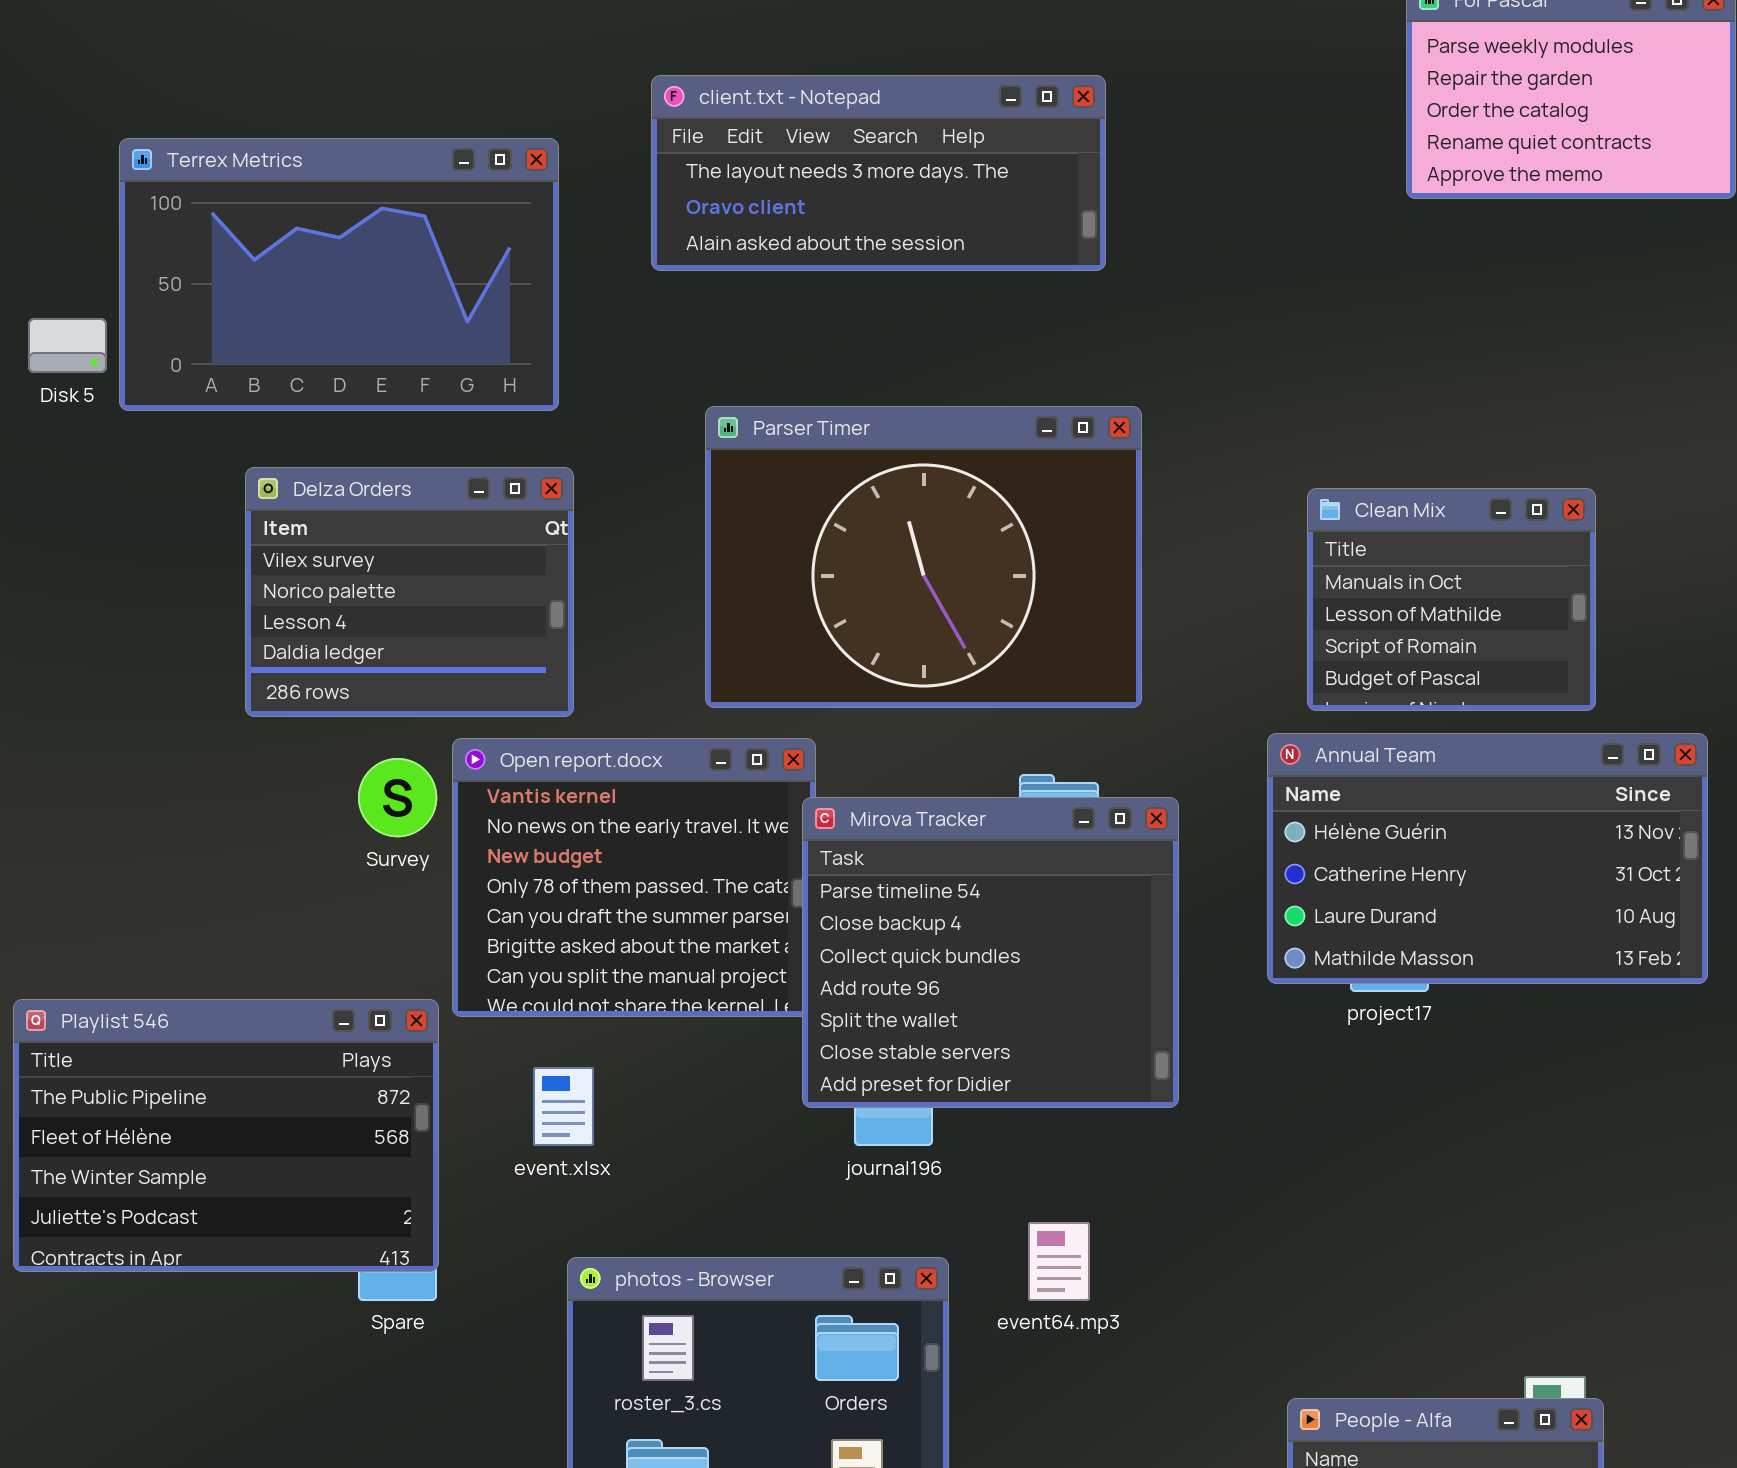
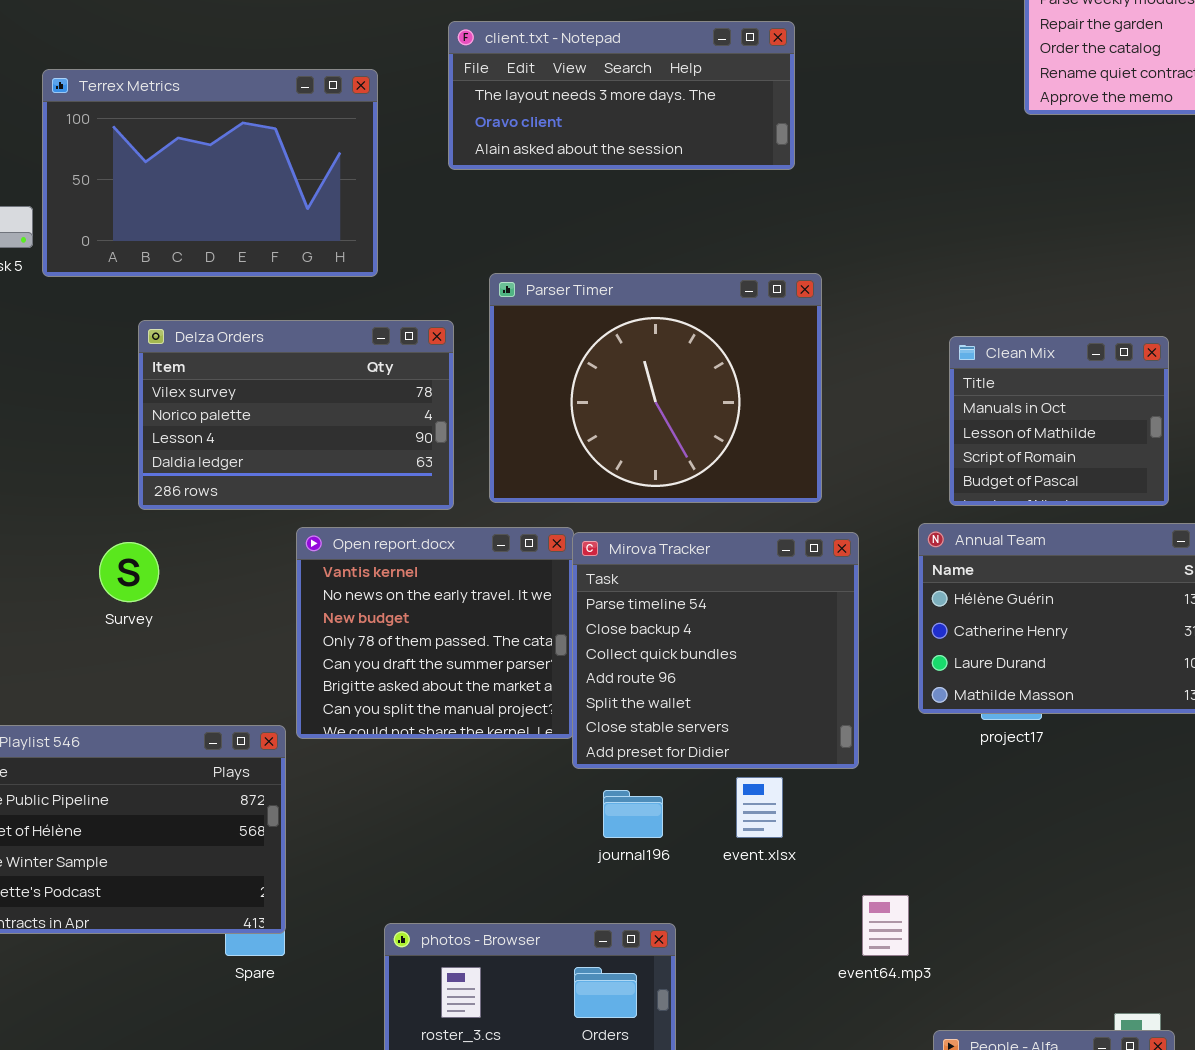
Delza Orders: [245,467,574,717] -> [138,320,454,510], resized
Survey: [358,758,437,837] -> [99,542,159,602], moved
Mirova Tracker: [802,797,1179,1108] -> [572,532,859,769], moved
event.xlsx: [533,1067,594,1146] -> [736,777,783,838], moved
event64.mp3: [1028,1222,1090,1301] -> [862,895,909,956], moved

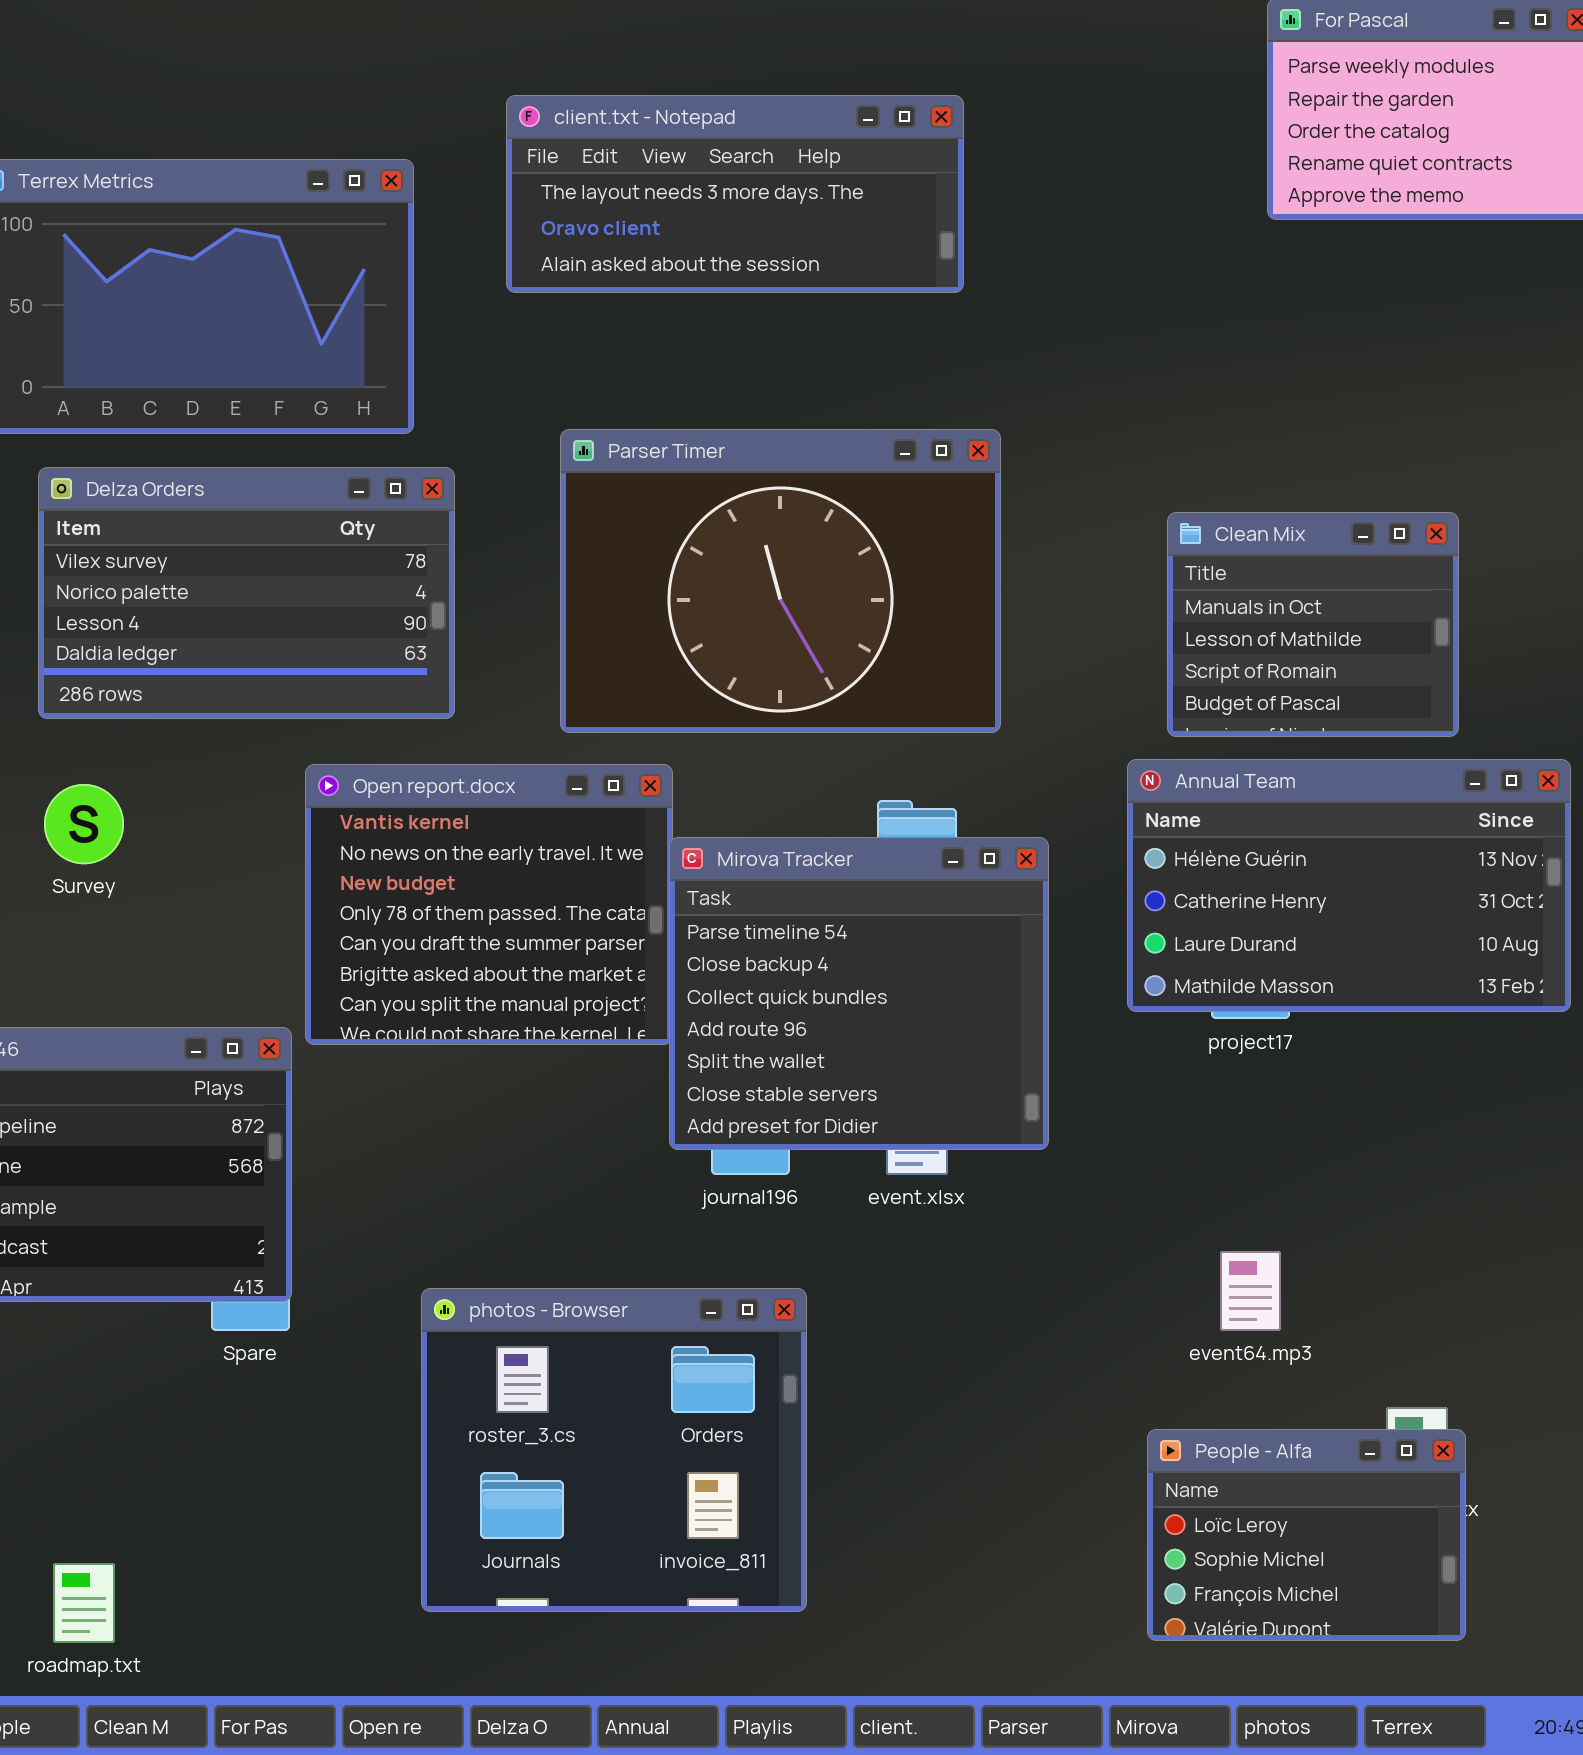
Delza Orders: [138,320,454,510] -> [38,467,455,719], moved
Mirova Tracker: [572,532,859,769] -> [669,837,1049,1150], moved
event64.mp3: [862,895,909,956] -> [1220,1251,1281,1331], moved

